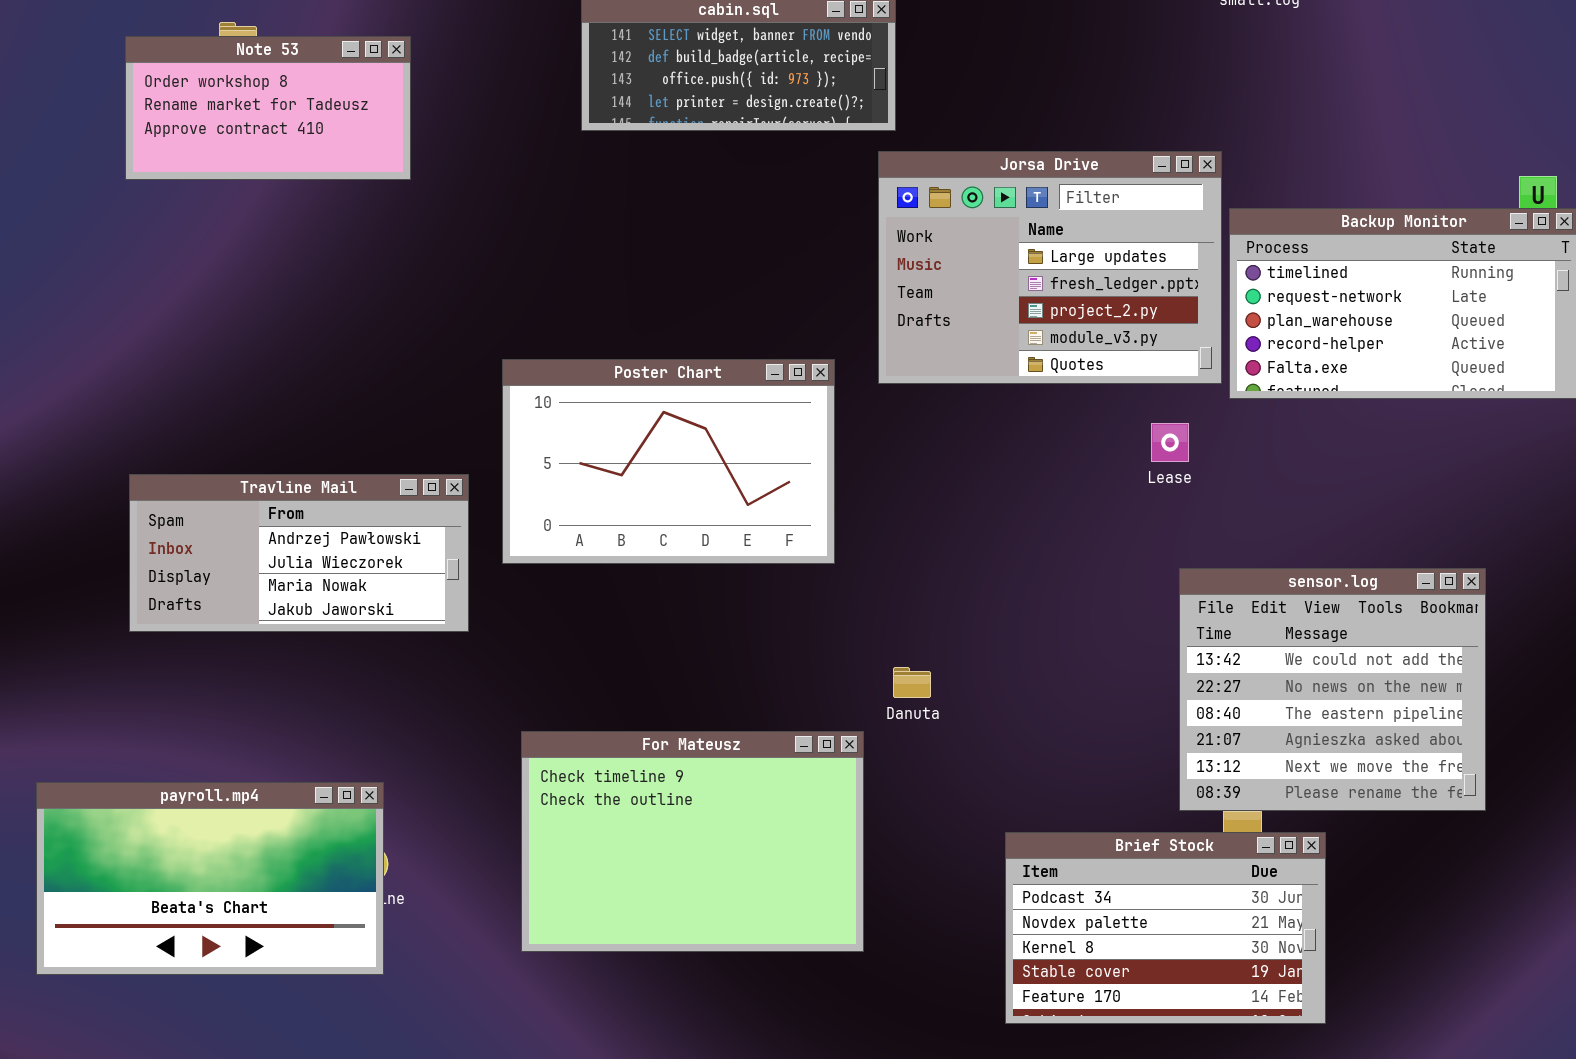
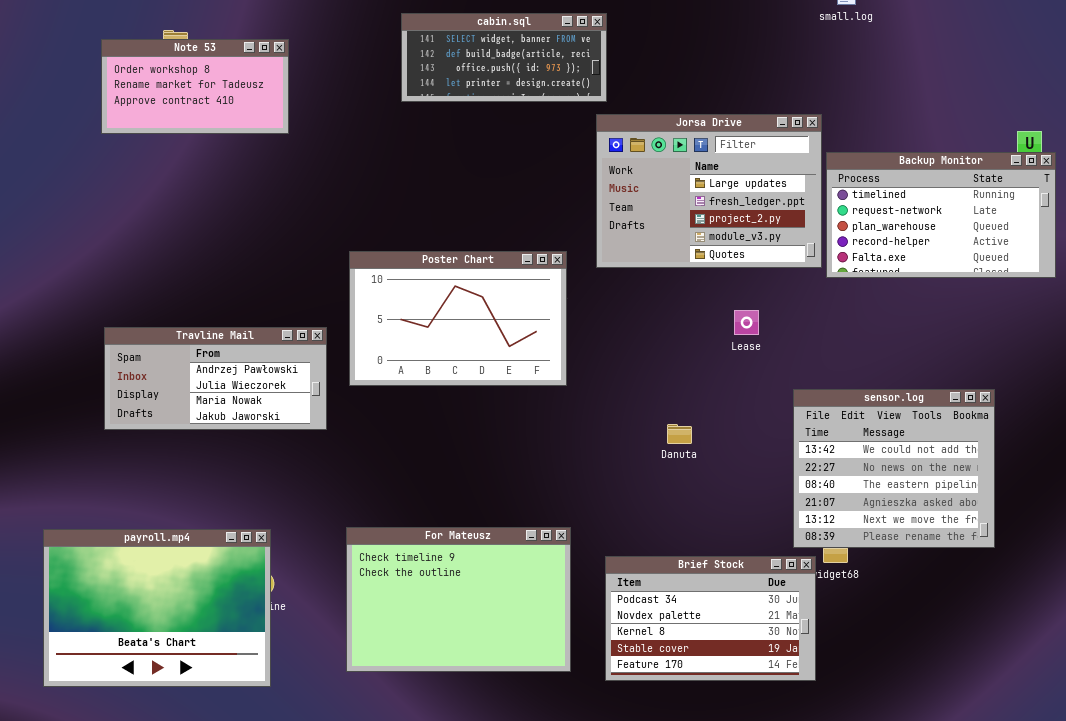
Lease: [1151,423,1189,462] -> [734,310,759,335], moved
Danuta: [893,667,931,698] -> [667,424,692,444], moved
For Mateusz: [521,731,864,952] -> [346,527,571,672], moved
payroll.mp4: [36,782,384,975] -> [43,529,271,687], resized
Brief Stock: [1005,832,1326,1024] -> [605,556,816,681], moved

